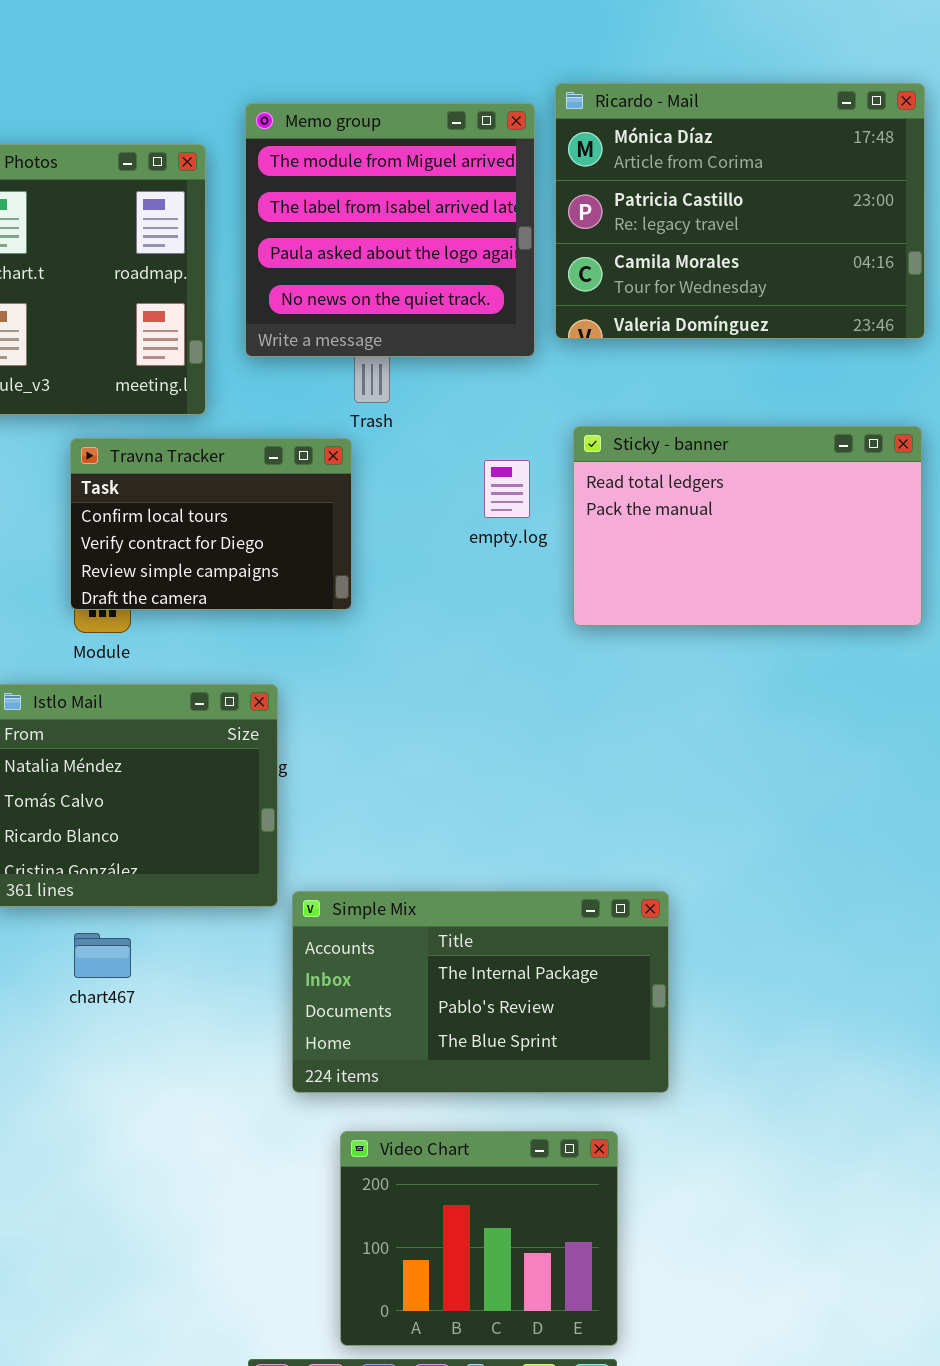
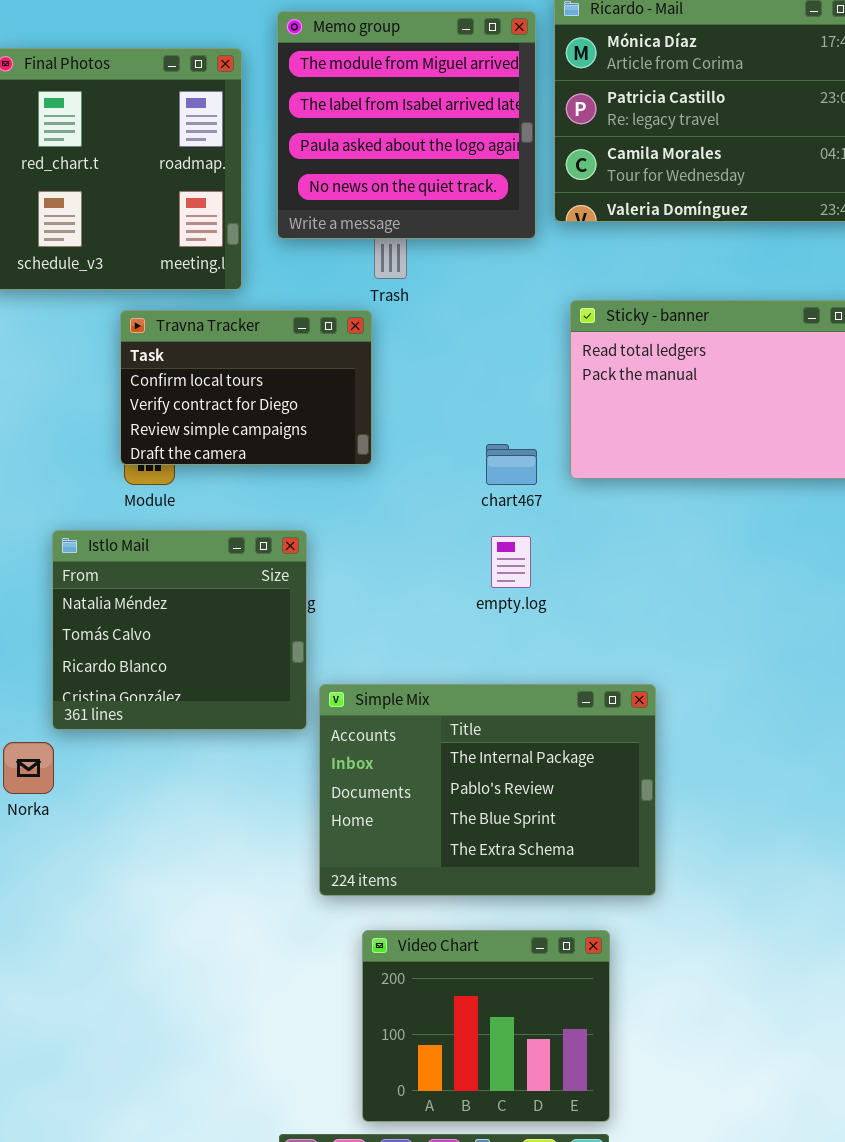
empty.log: [484,460,530,518] -> [491,536,531,588], moved
Simple Mix: [292,891,669,1093] -> [319,684,656,896], resized
chart467: [74,933,131,978] -> [486,444,537,485], moved

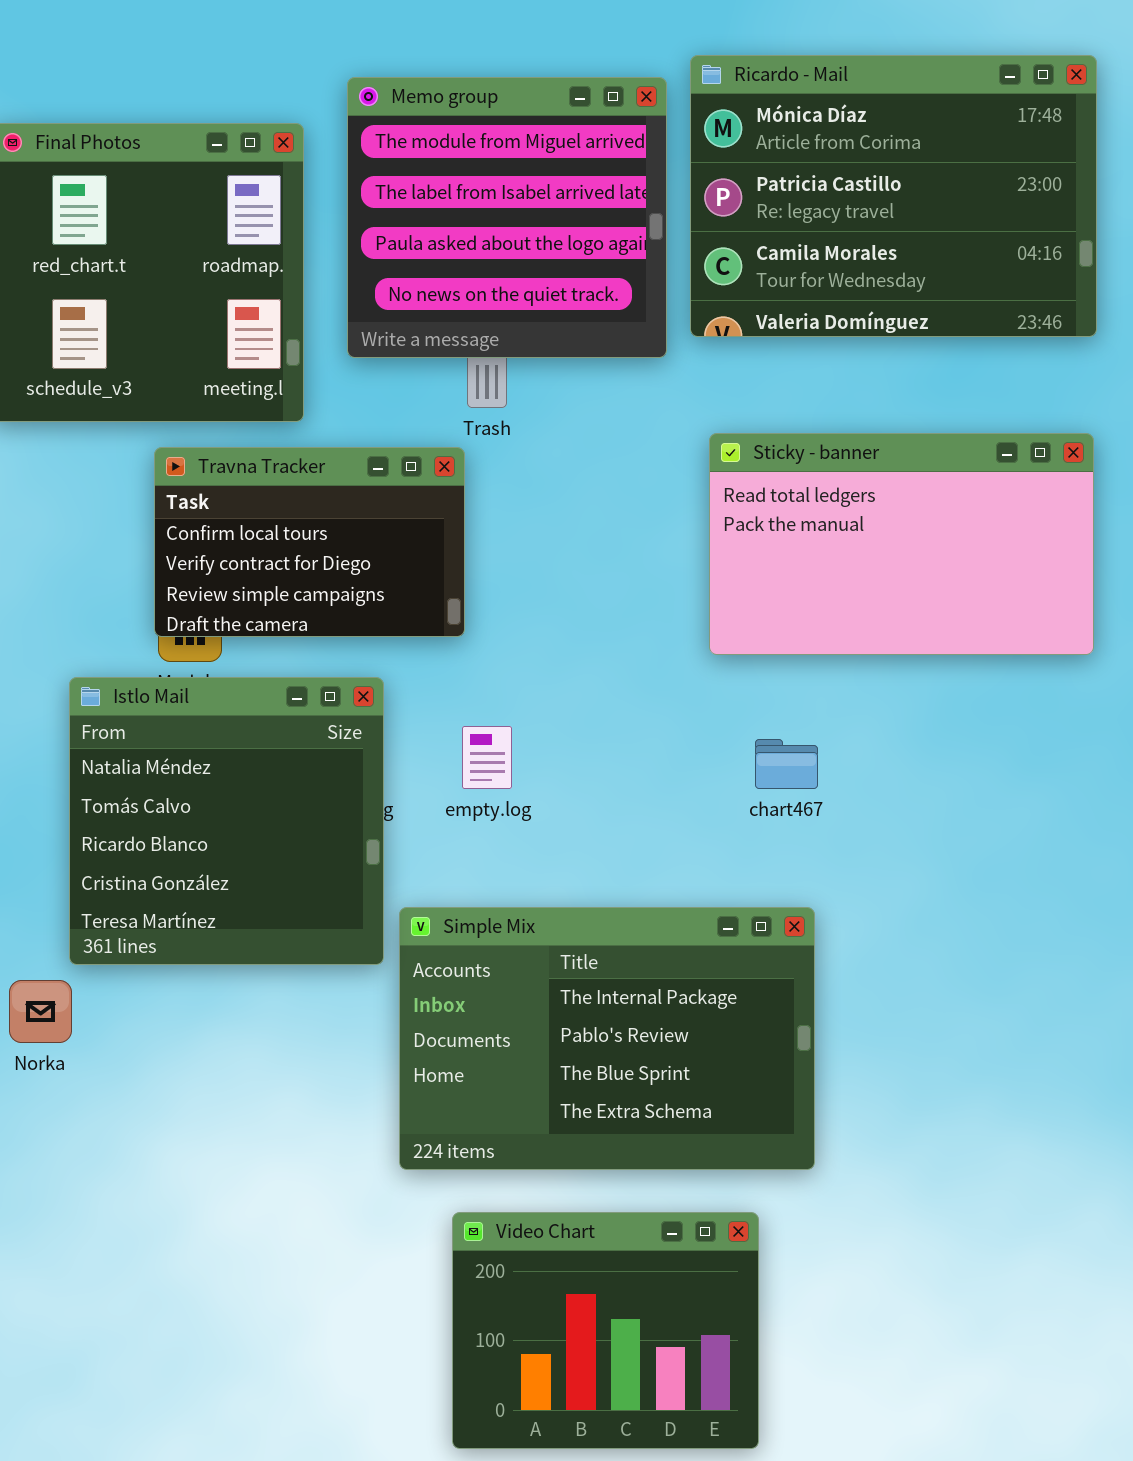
chart467: [486,444,537,485] -> [755,739,818,789], moved
Istlo Mail: [52,530,307,730] -> [69,677,384,965], resized
empty.log: [491,536,531,588] -> [462,726,512,789], moved

